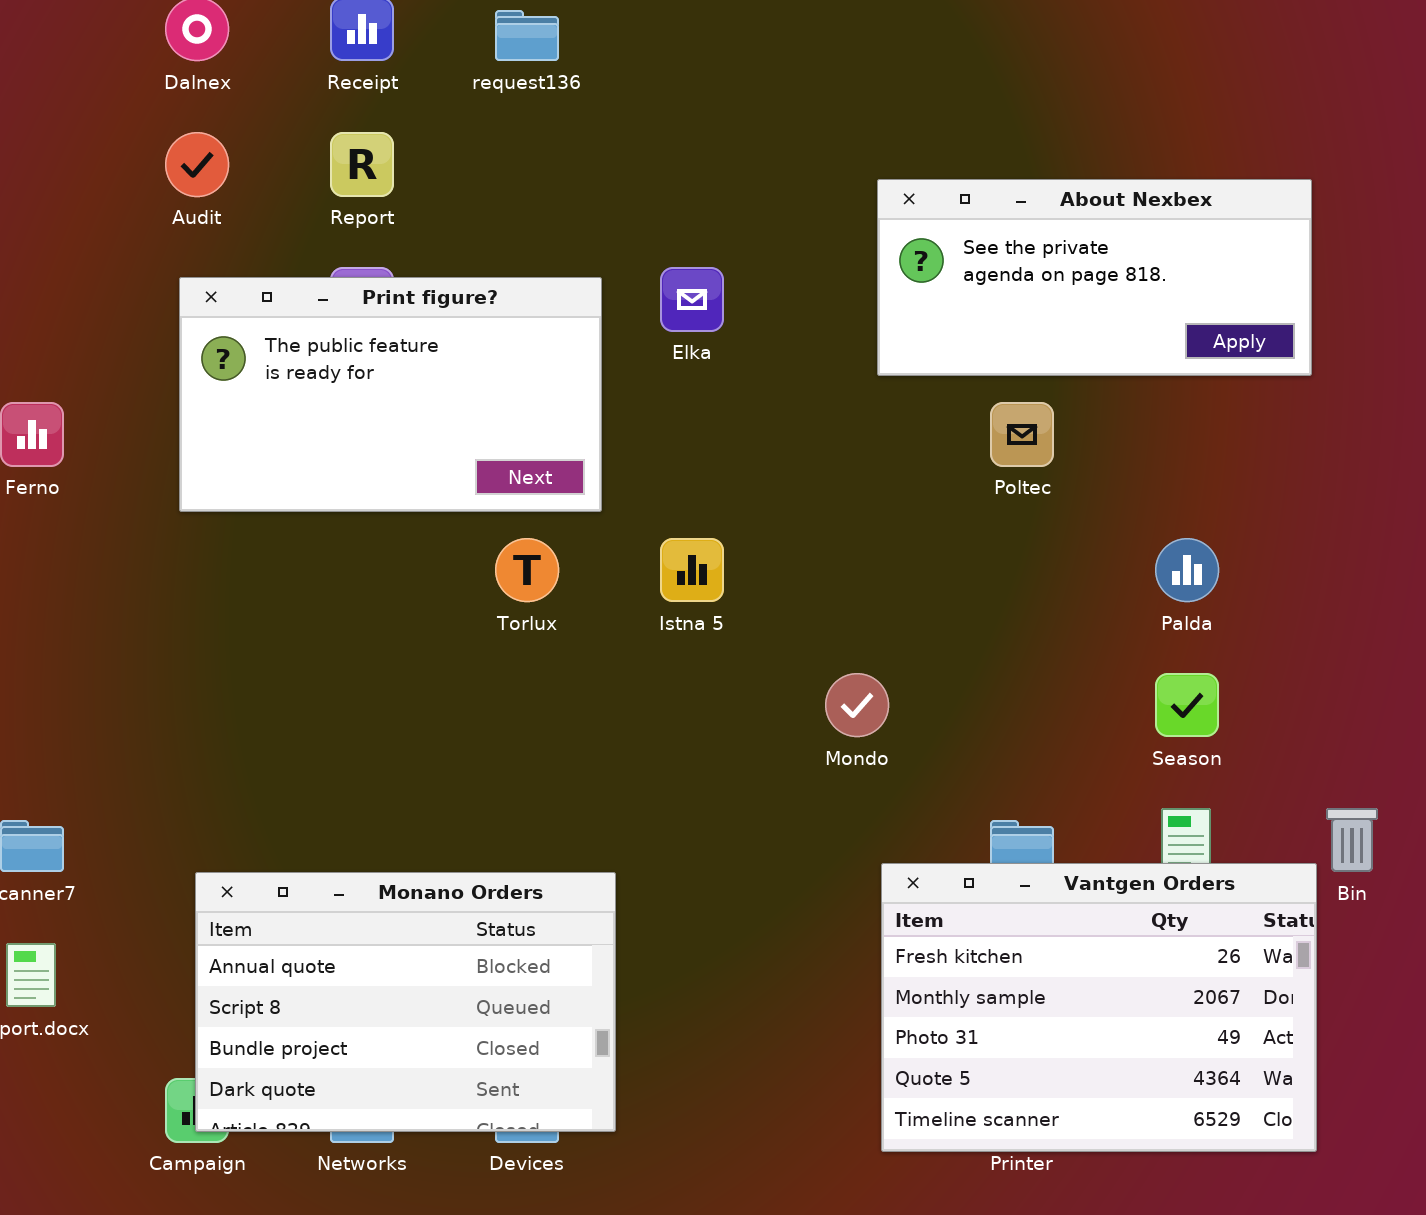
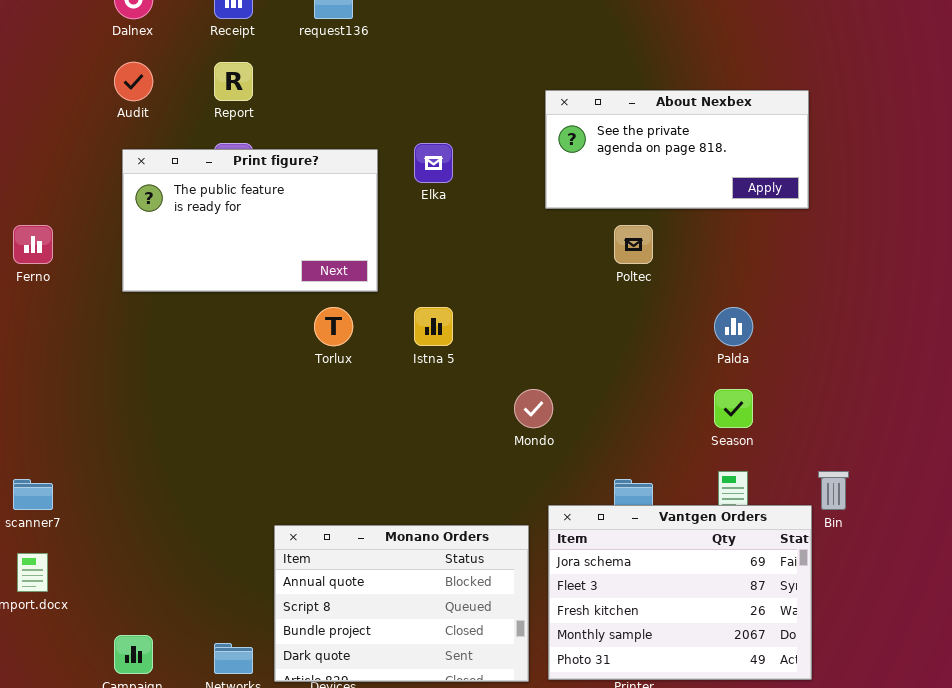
Vantgen Orders: [881,863,1317,1152] -> [548,505,812,680], scrolled up 2 rows
Monano Orders: [195,872,616,1132] -> [274,525,529,682], moved

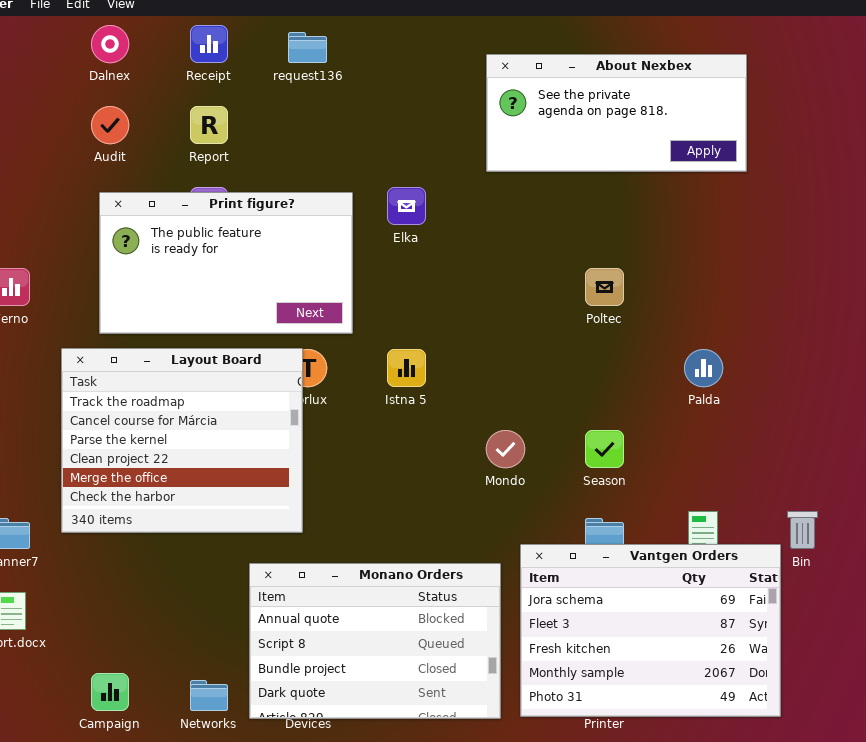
About Nexbex: [545,90,809,209] -> [486,54,747,172], moved
Layout Board: none -> [61,348,303,533], opened
Season: [714,389,753,428] -> [585,430,624,468], moved

